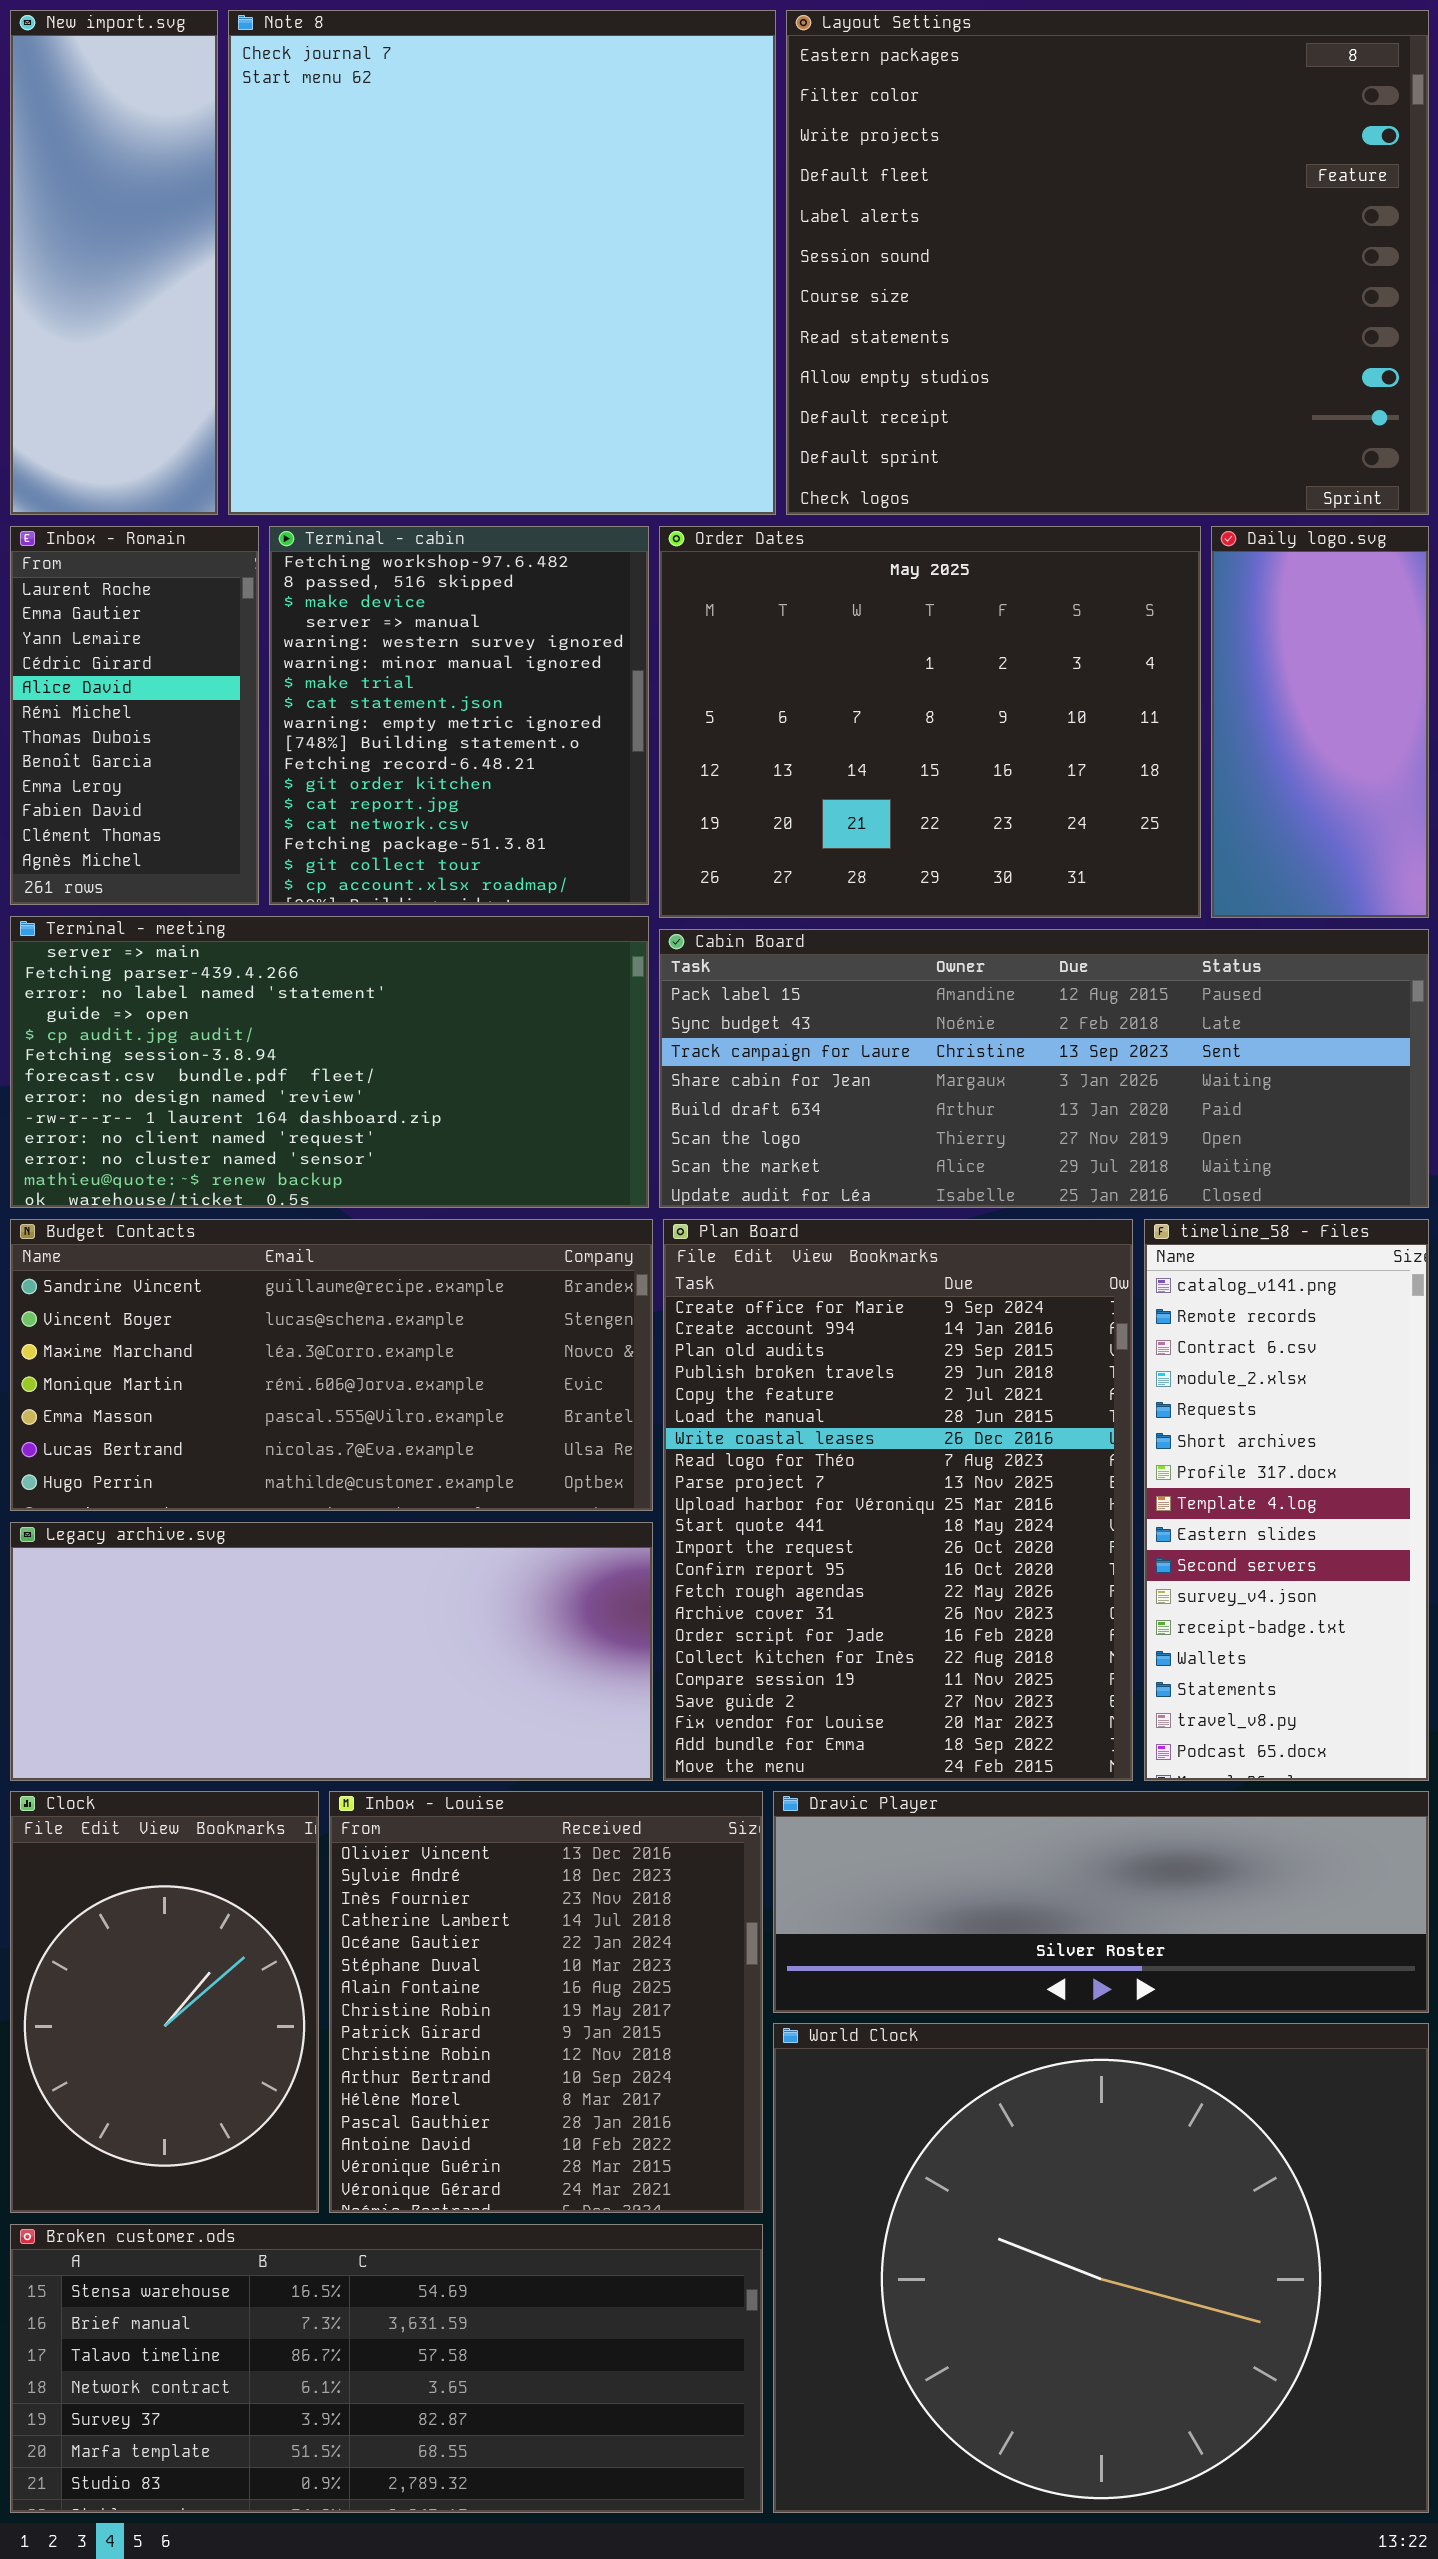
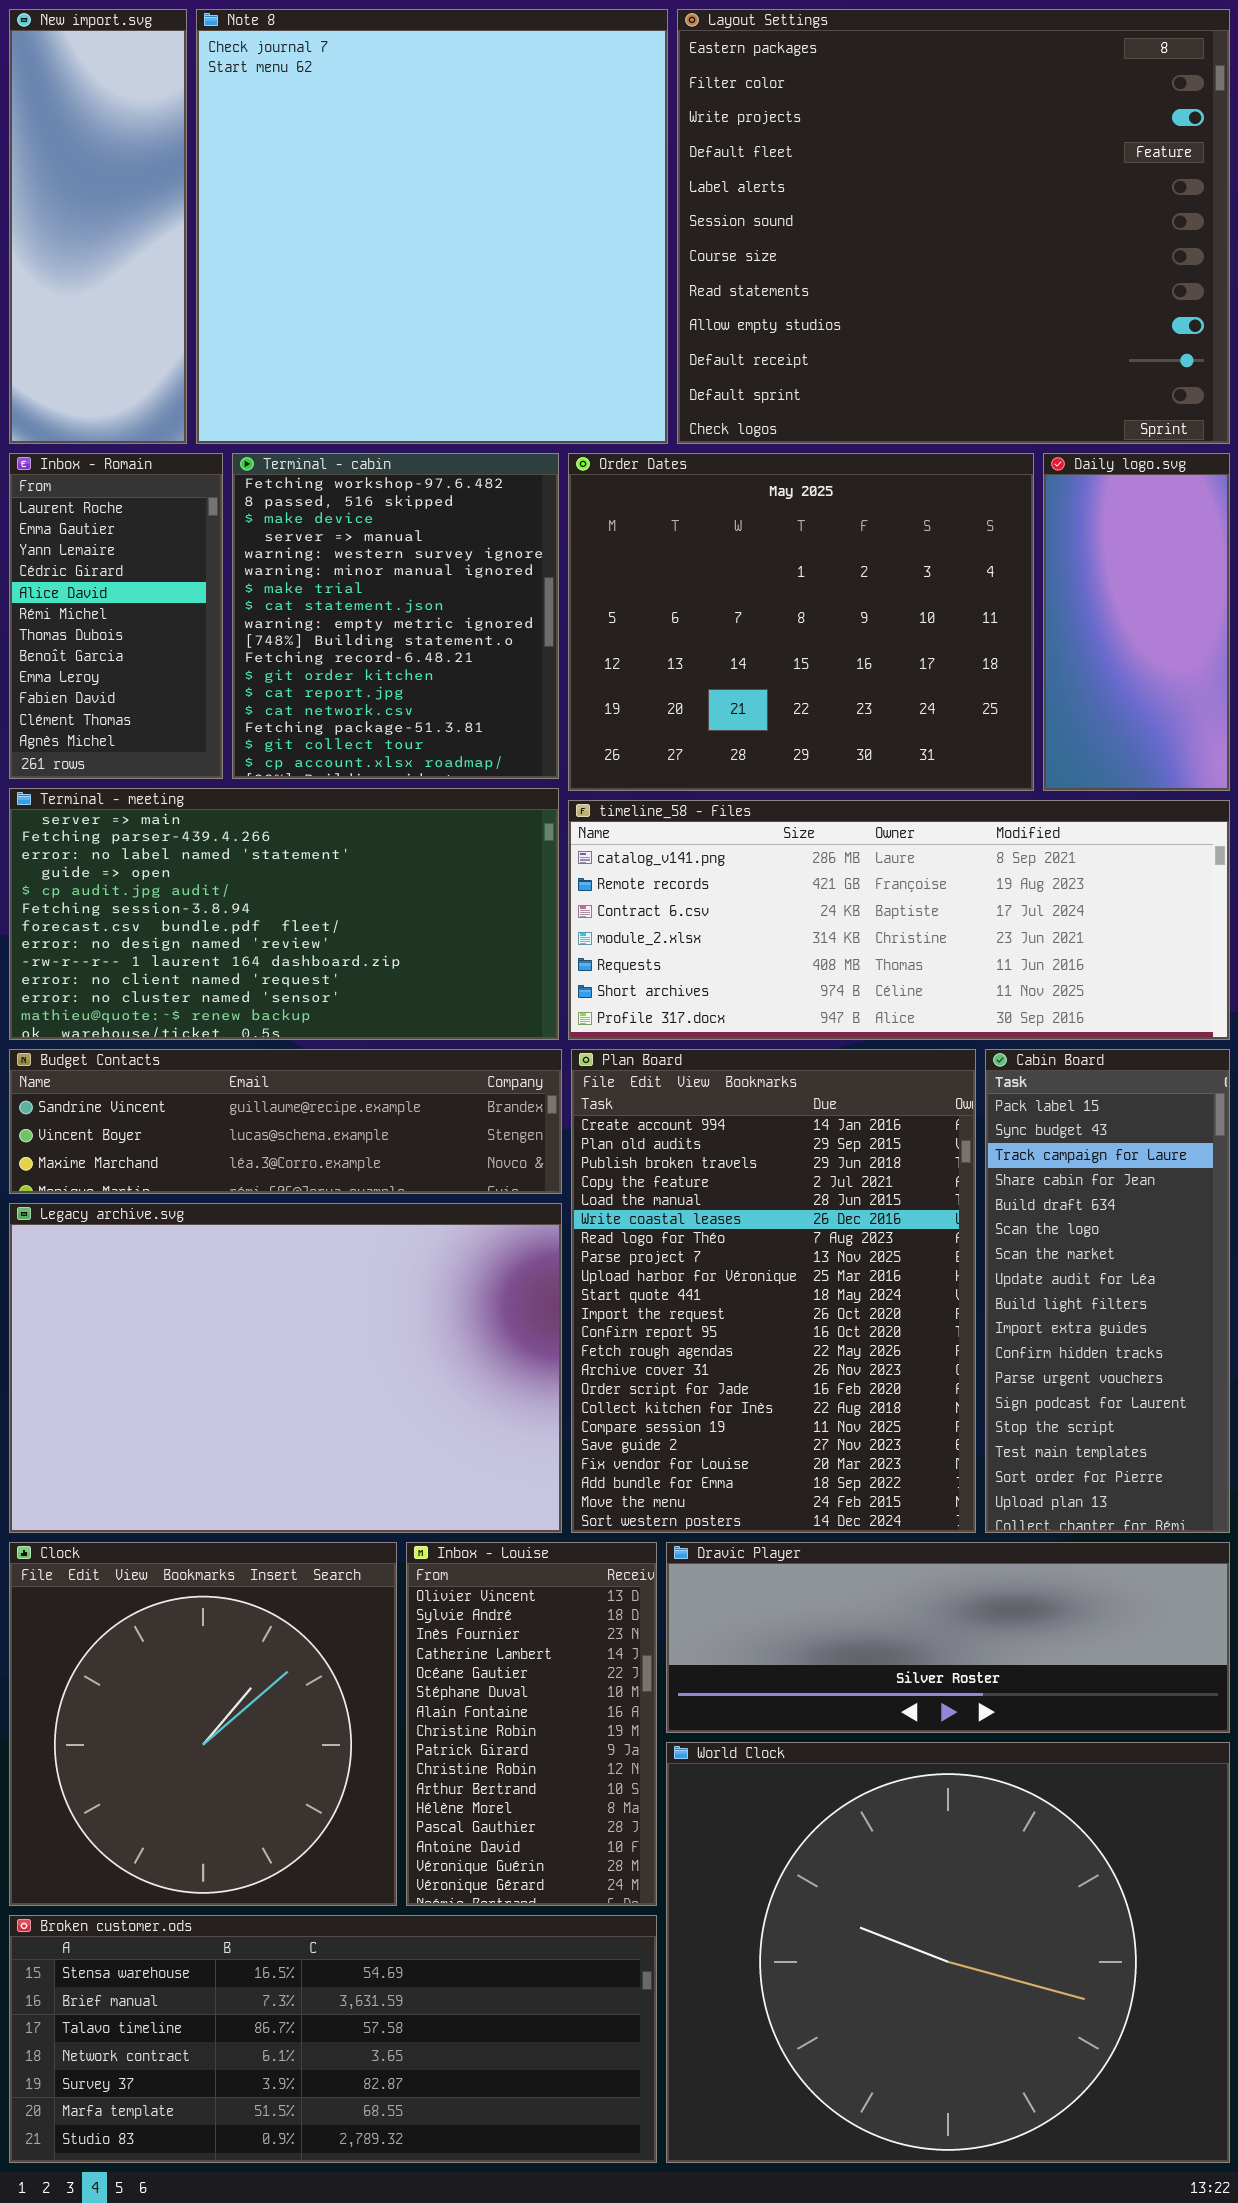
Cabin Board: [659,929,1429,1208] -> [985,1049,1230,1533], moved, resized
Budget Contacts: [10,1219,653,1511] -> [9,1049,562,1194], resized
Plan Board: [663,1219,1133,1781] -> [571,1049,976,1533], scrolled down 1 row
timeline_58 - Files: [1144,1219,1429,1781] -> [568,800,1230,1040], moved, resized
Legacy archive.svg: [10,1522,653,1781] -> [9,1203,562,1533], resized
Clock: [10,1791,319,2213] -> [9,1542,397,1906], resized
Inbox - Louise: [329,1791,763,2213] -> [406,1542,657,1906], resized

